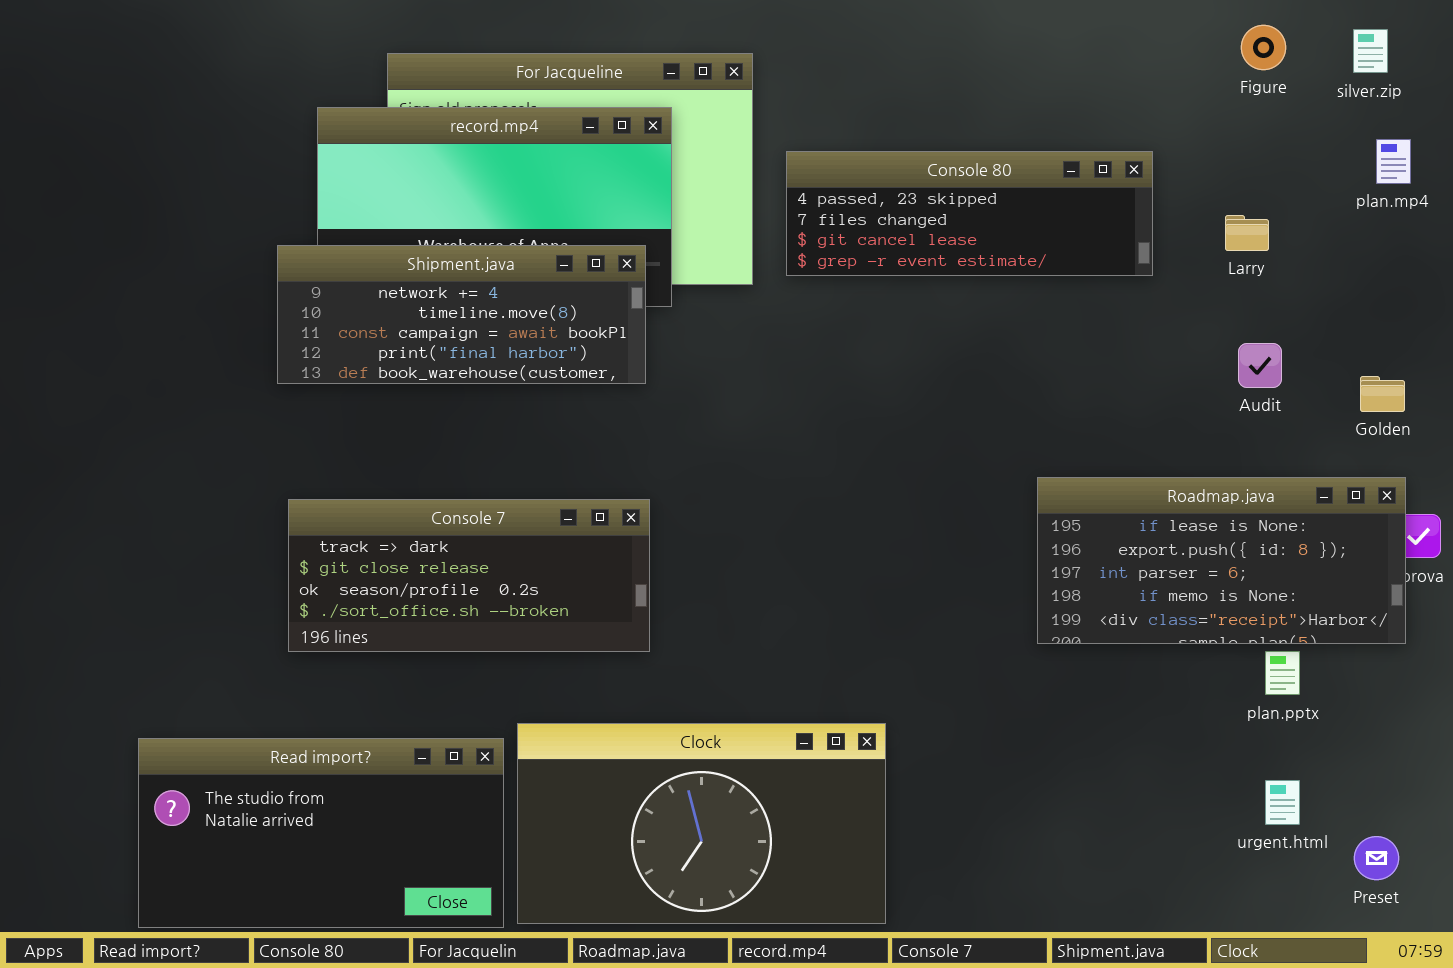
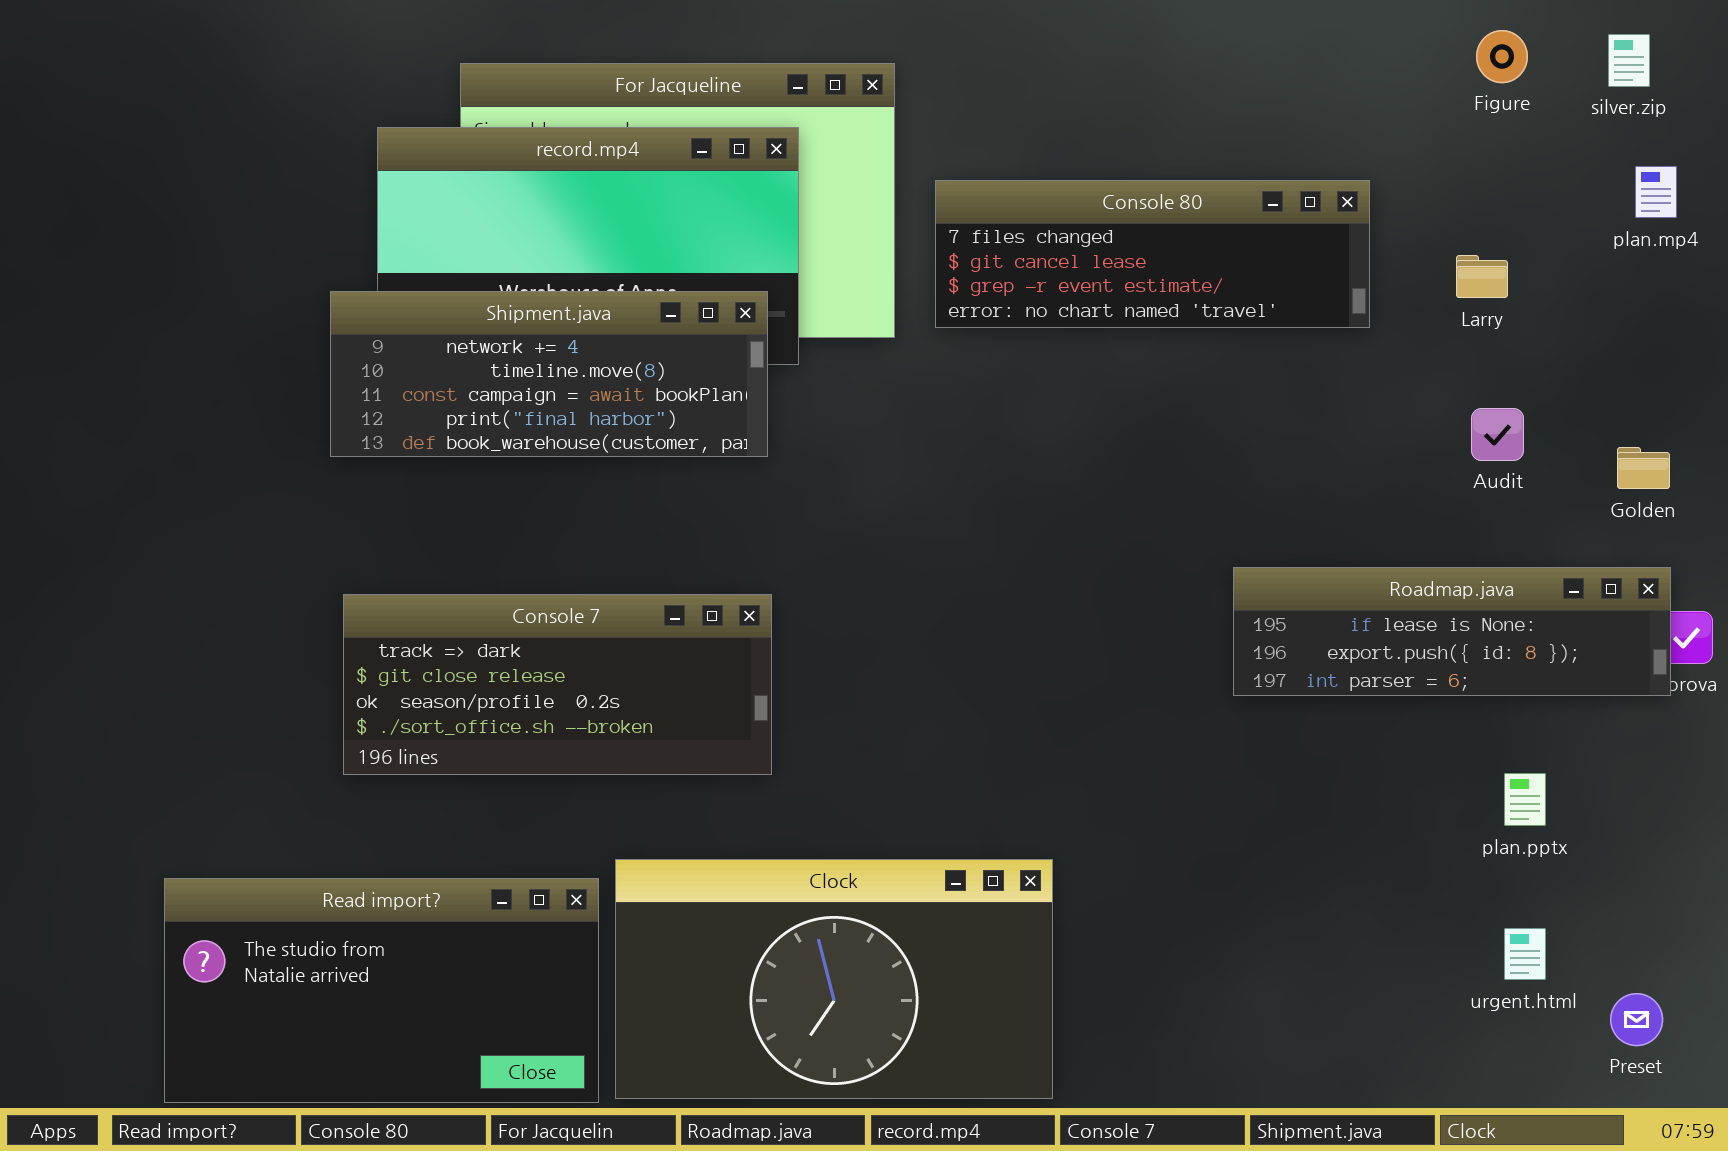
Console 80: [786,151,1153,276] -> [935,180,1370,328], scrolled down 1 row
Roadmap.java: [1037,477,1406,644] -> [1233,567,1671,696], resized

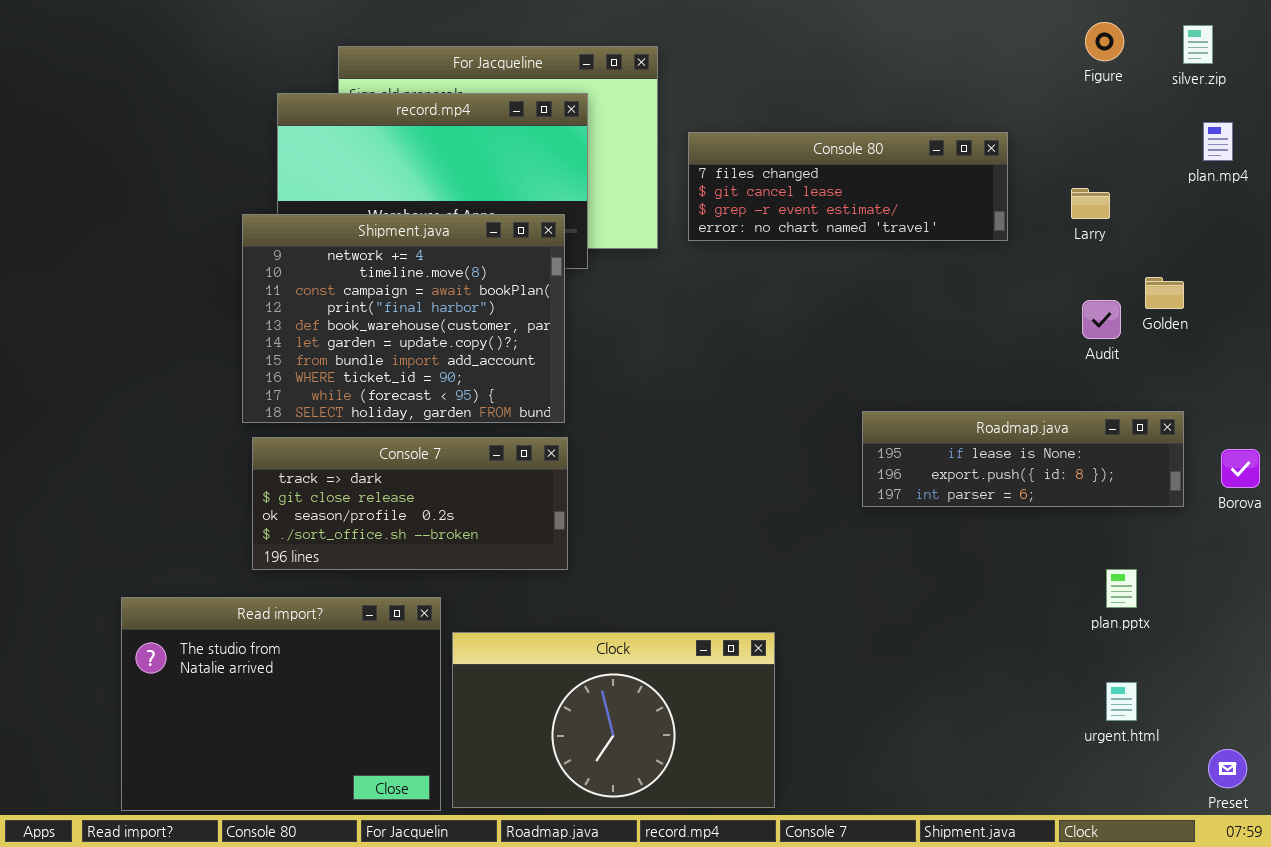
Shipment.java: [330,291,768,457] -> [242,214,565,423], resized
Golden: [1617,447,1670,489] -> [1145,277,1184,309], moved
Roadmap.java: [1233,567,1671,696] -> [862,411,1184,507], moved
Read import?: [164,878,599,1103] -> [121,597,441,811], resized
Preset: [1610,993,1663,1046] -> [1208,749,1247,788], moved

